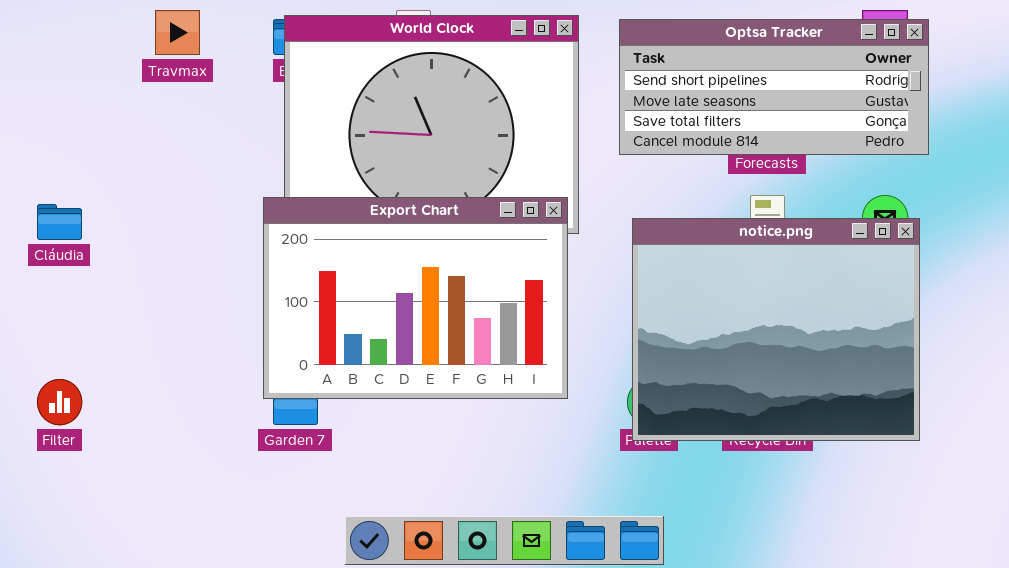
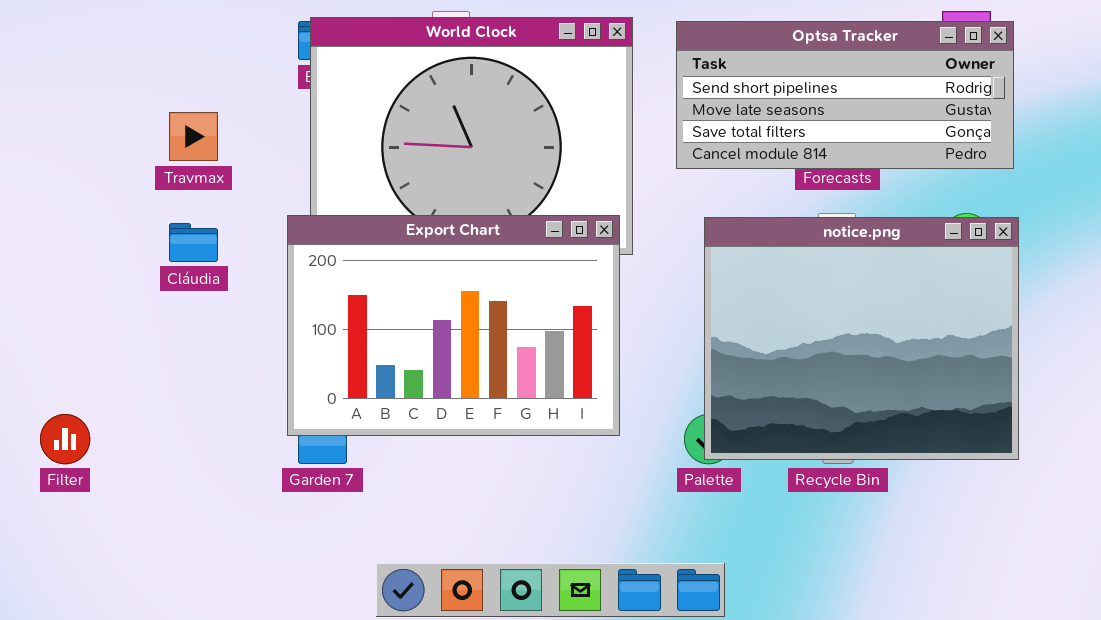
Travmax: [155,10,200,55] -> [169,112,218,161], moved
Cláudia: [37,204,82,240] -> [169,223,218,262], moved
notice.png: [632,218,920,441] -> [704,217,1019,460], moved

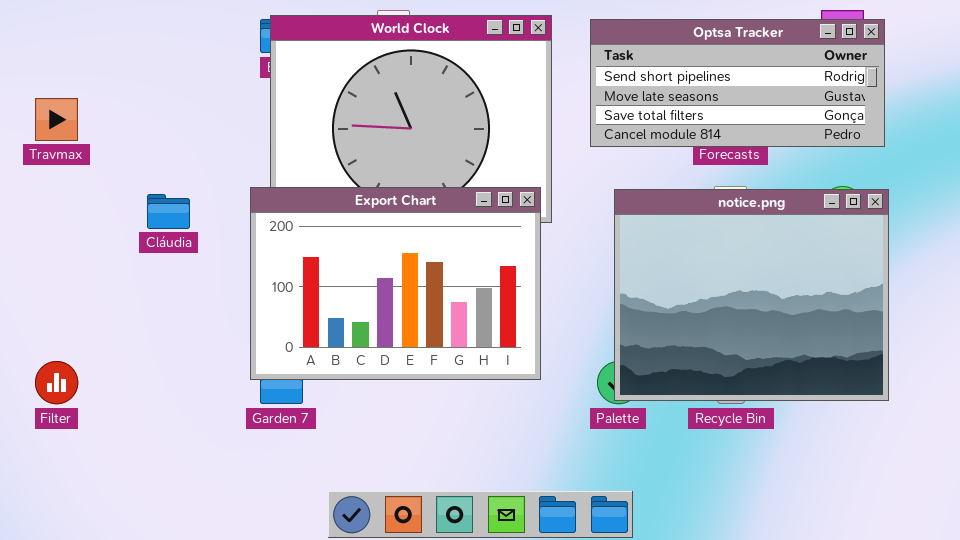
Travmax: [169,112,218,161] -> [35,98,78,141], moved

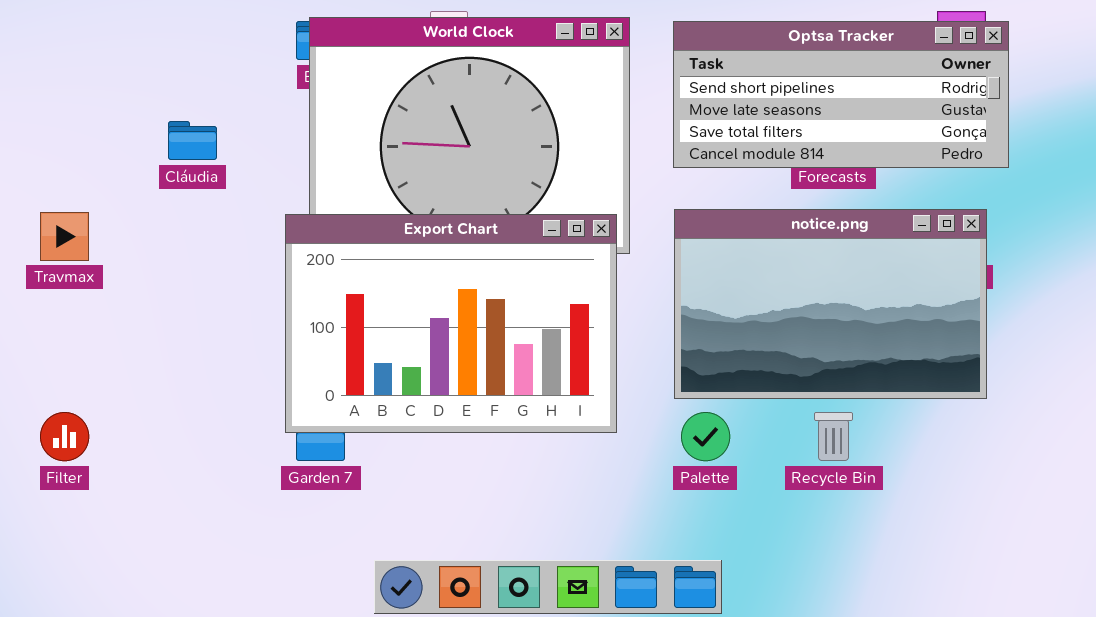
Travmax: [35,98,78,141] -> [40,212,89,261], moved
notice.png: [614,189,889,401] -> [674,209,987,399], moved, resized
Cláudia: [147,194,190,229] -> [168,121,217,160], moved

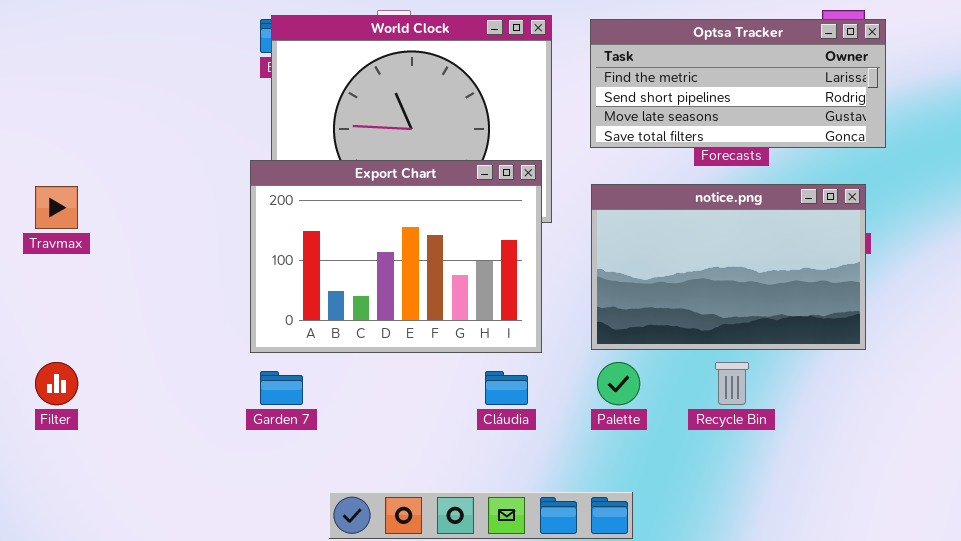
Optsa Tracker: [673,21,1009,168] -> [590,19,886,148], scrolled up 1 row
Cláudia: [168,121,217,160] -> [485,371,528,405], moved
Export Chart: [285,214,617,433] -> [250,160,542,353], moved

